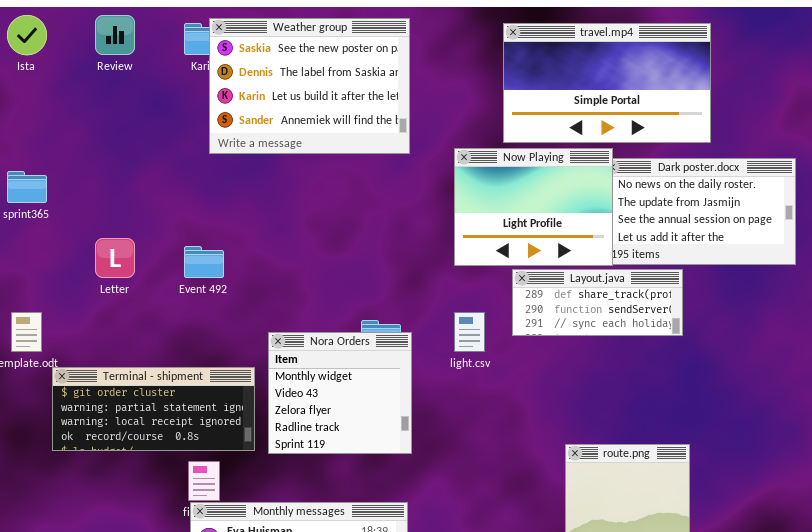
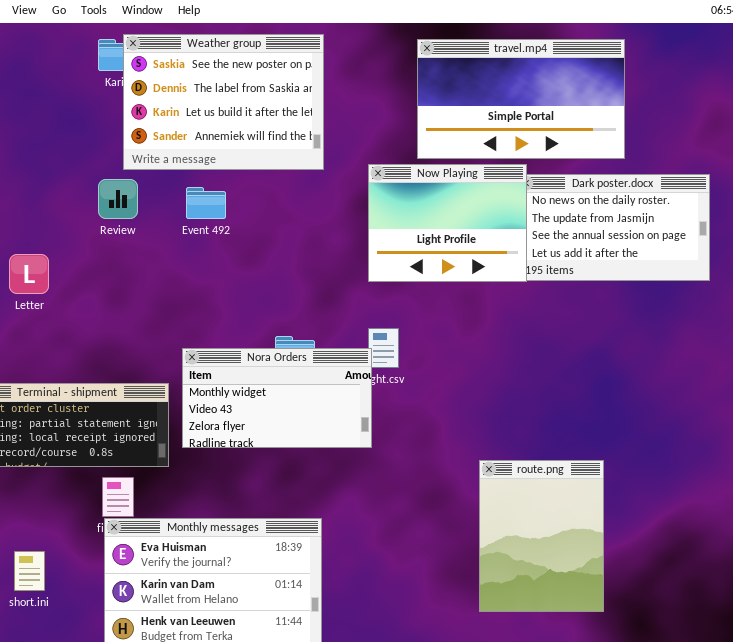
Review: [95,15,135,55] -> [98,179,138,219], moved
Event 492: [184,246,224,278] -> [186,187,226,219], moved
Layout.java: [512,269,683,336] -> none, closed
Nora Orders: [268,332,412,454] -> [182,348,372,448], resized

